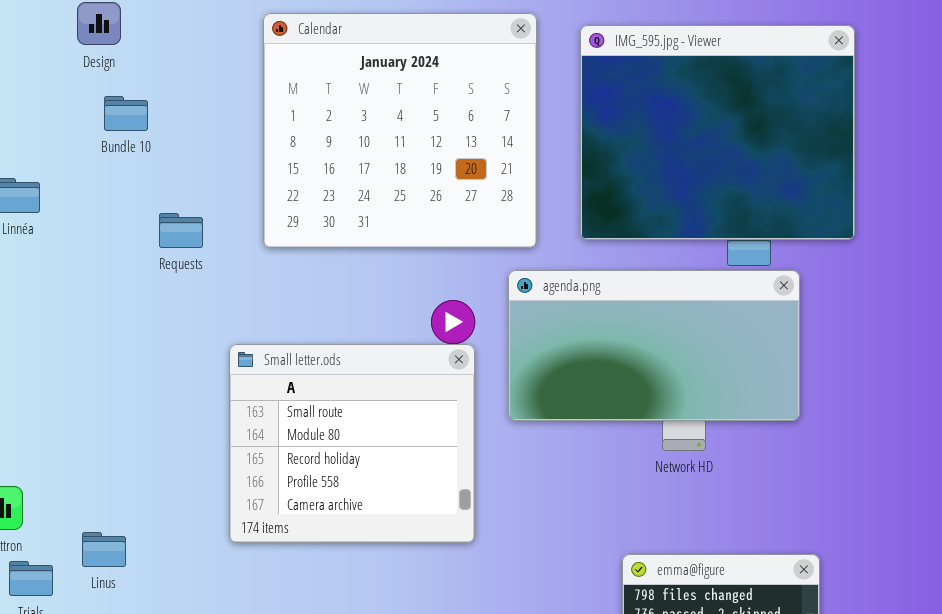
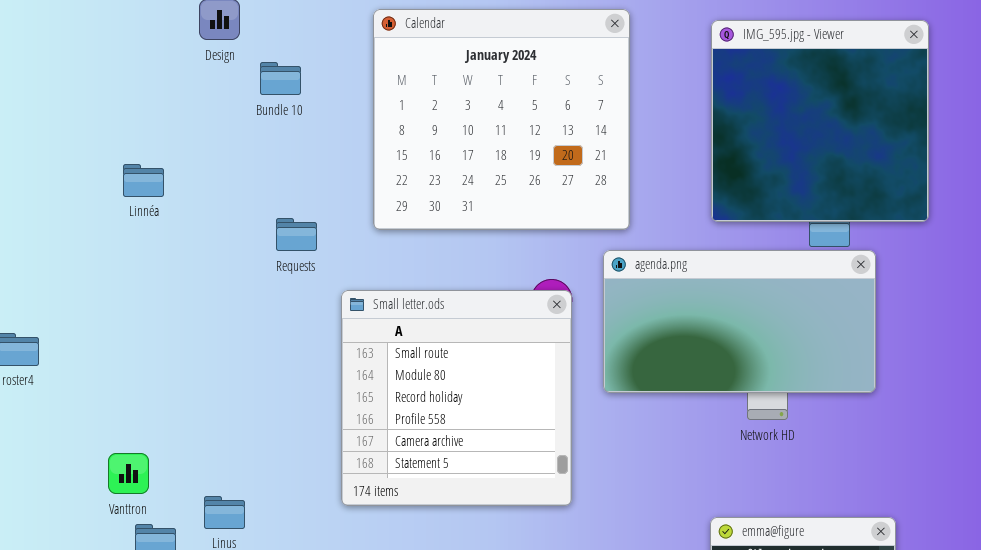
IMG_595.jpg - Viewer: [580,25,855,240] -> [711,20,929,222], resized
Bundle 10: [104,96,148,131] -> [260,62,301,95], moved
Requests: [159,213,203,248] -> [276,218,317,251], moved
Small letter.ods: [229,344,475,543] -> [341,290,572,506], resized

